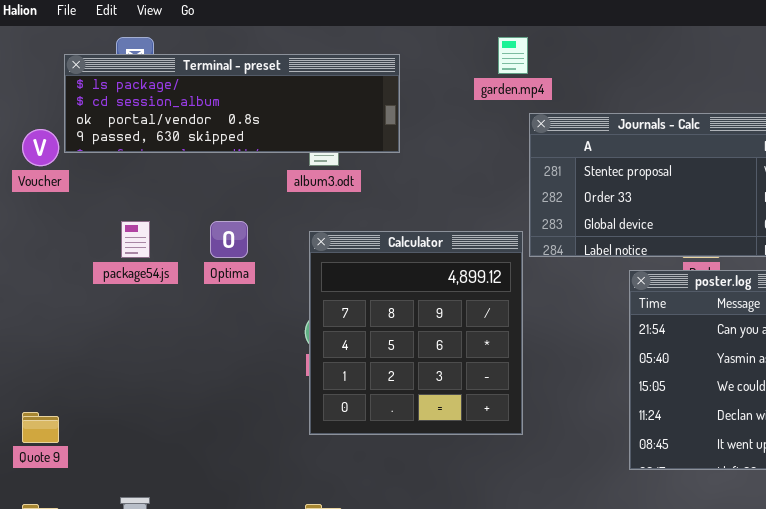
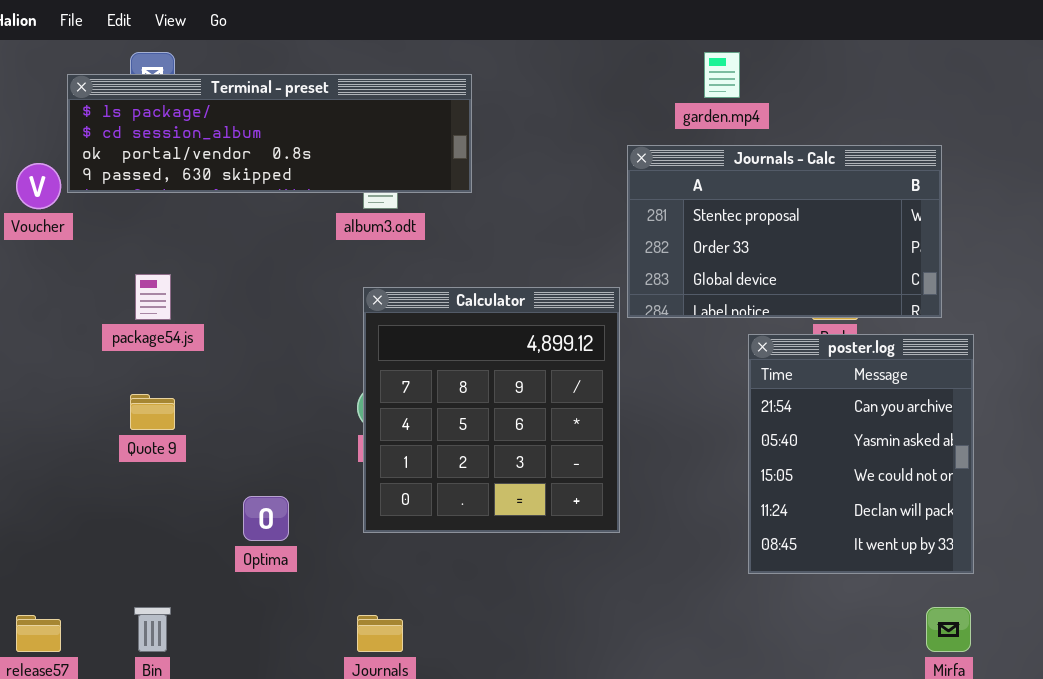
garden.mp4: [498,37,528,74] -> [704,52,740,98], moved
Optima: [210,221,248,258] -> [243,496,289,541], moved
Quote 9: [22,412,59,443] -> [130,394,175,430], moved

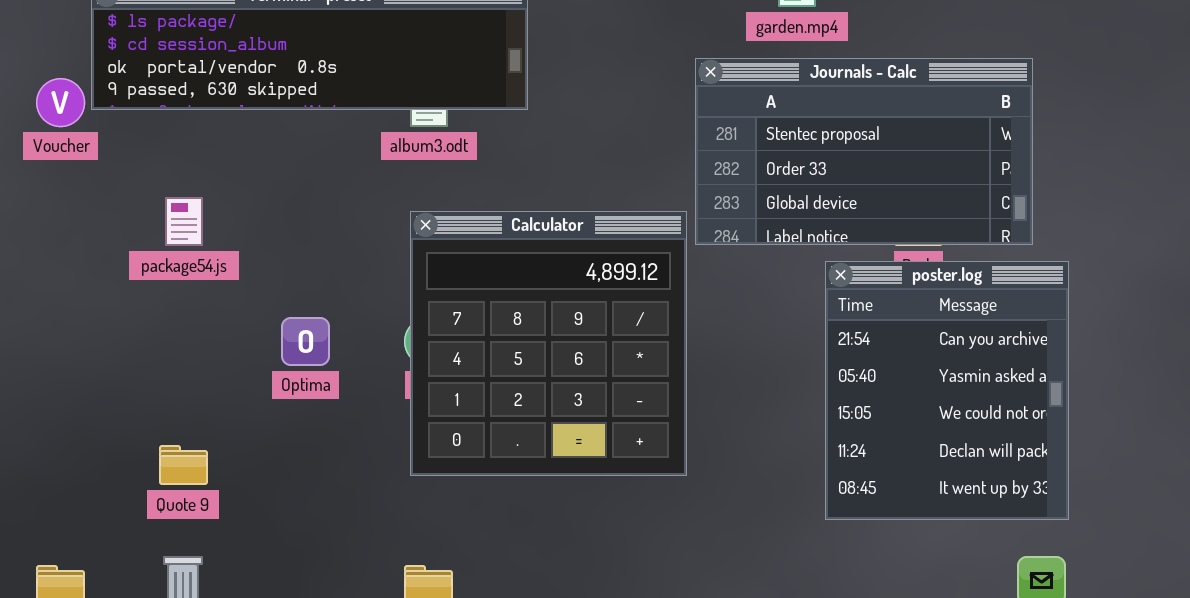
Quote 9: [130,394,175,430] -> [159,445,208,485], moved
Optima: [243,496,289,541] -> [281,317,330,366], moved

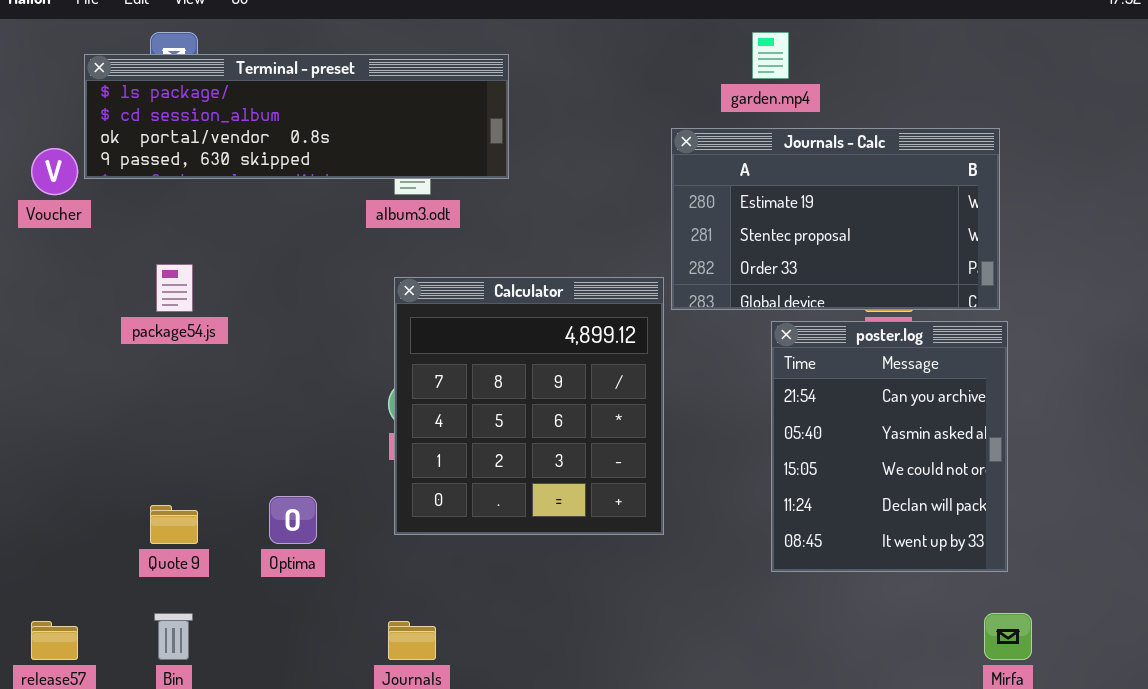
Journals - Calc: [695,58,1033,245] -> [671,128,1000,310], scrolled up 1 row
poster.log: [825,261,1069,520] -> [771,321,1008,572], moved
Optima: [281,317,330,366] -> [269,496,317,544], moved

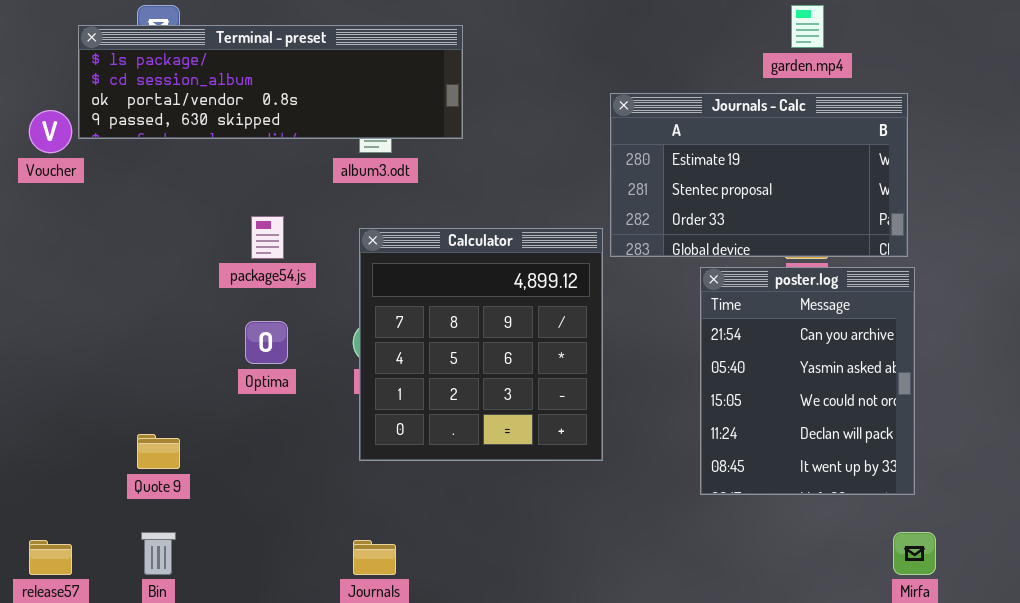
garden.mp4: [752,32,789,79] -> [791,5,824,48], moved
package54.js: [156,264,193,312] -> [251,216,284,259], moved
Optima: [269,496,317,544] -> [245,321,288,364], moved

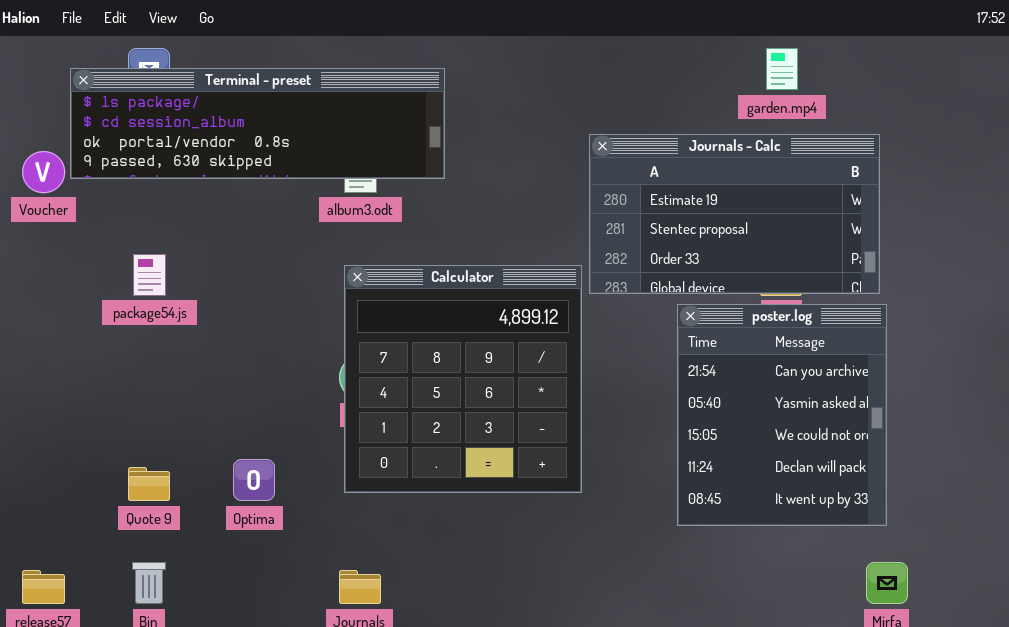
package54.js: [251,216,284,259] -> [133,254,166,296], moved
Optima: [245,321,288,364] -> [233,459,275,501], moved

